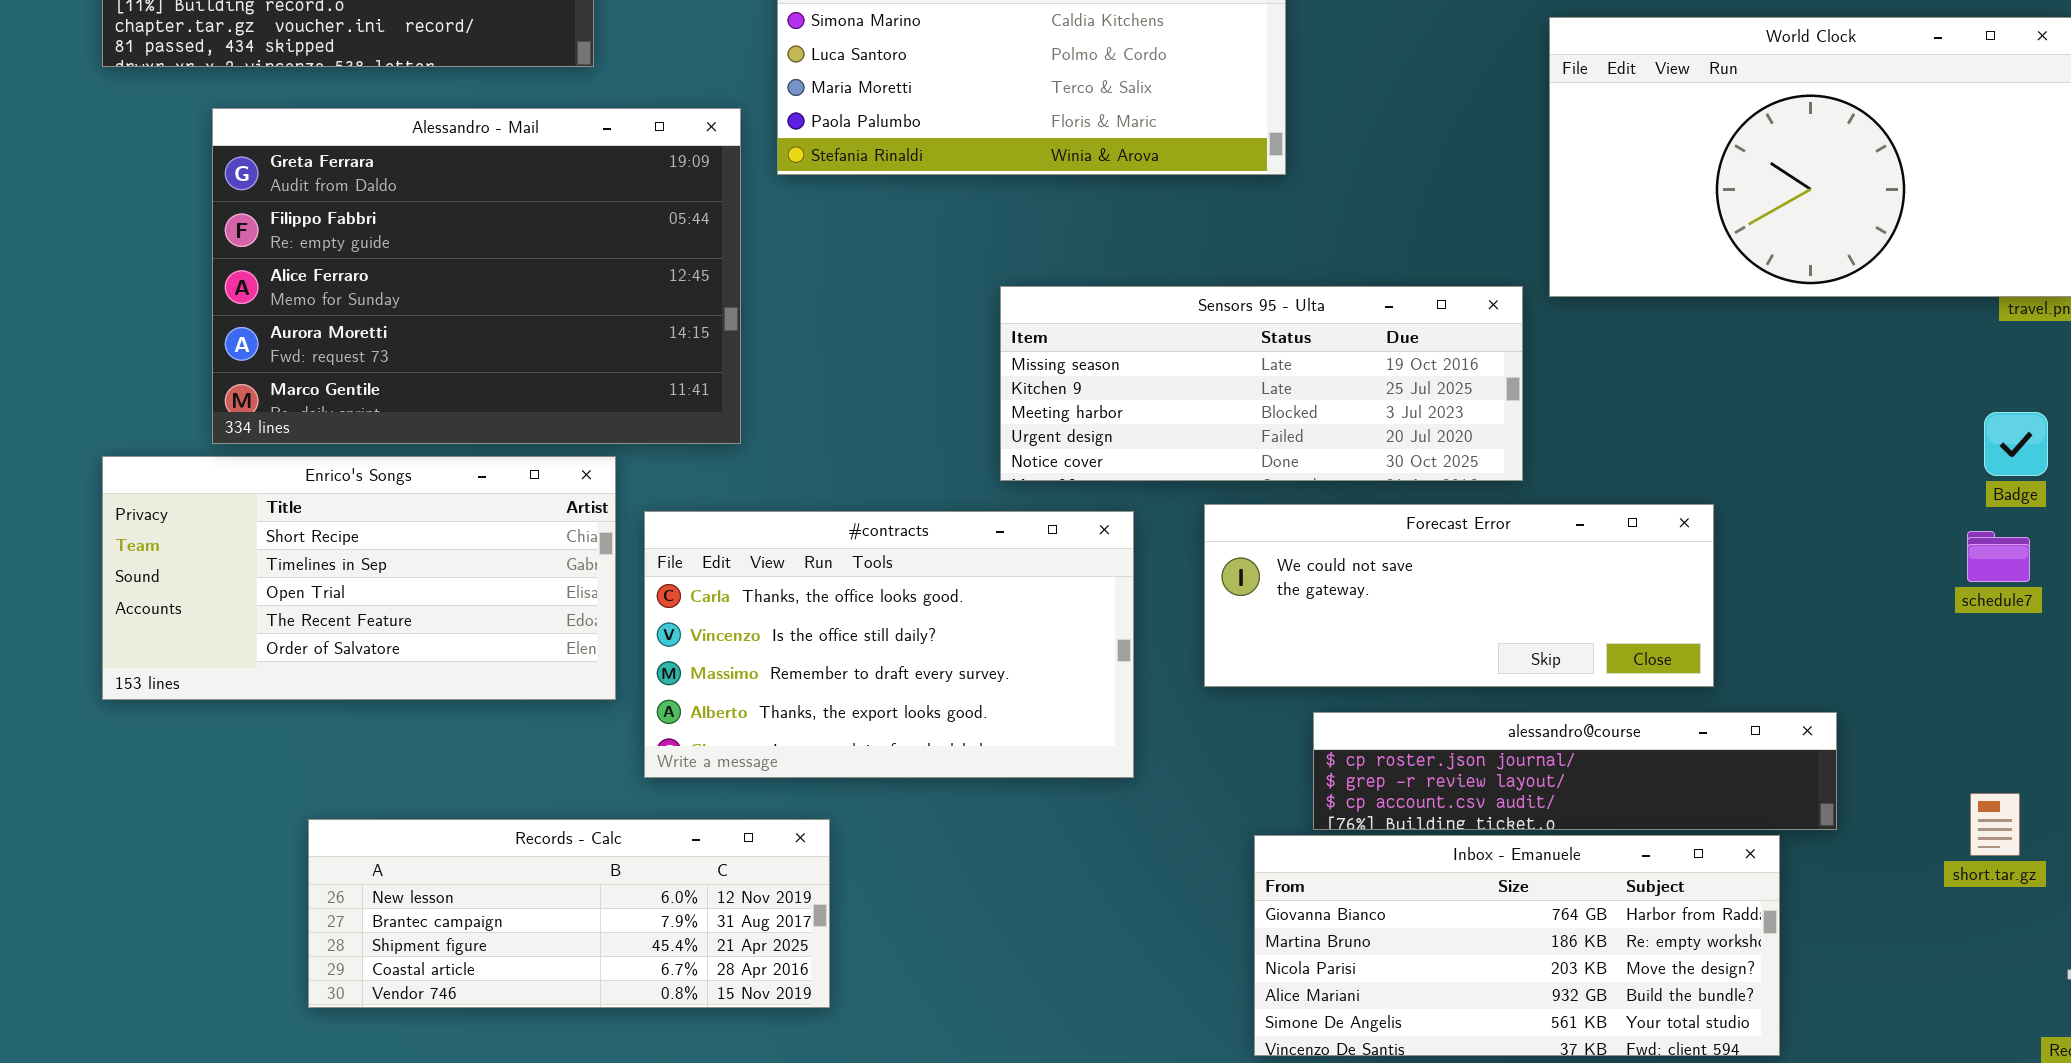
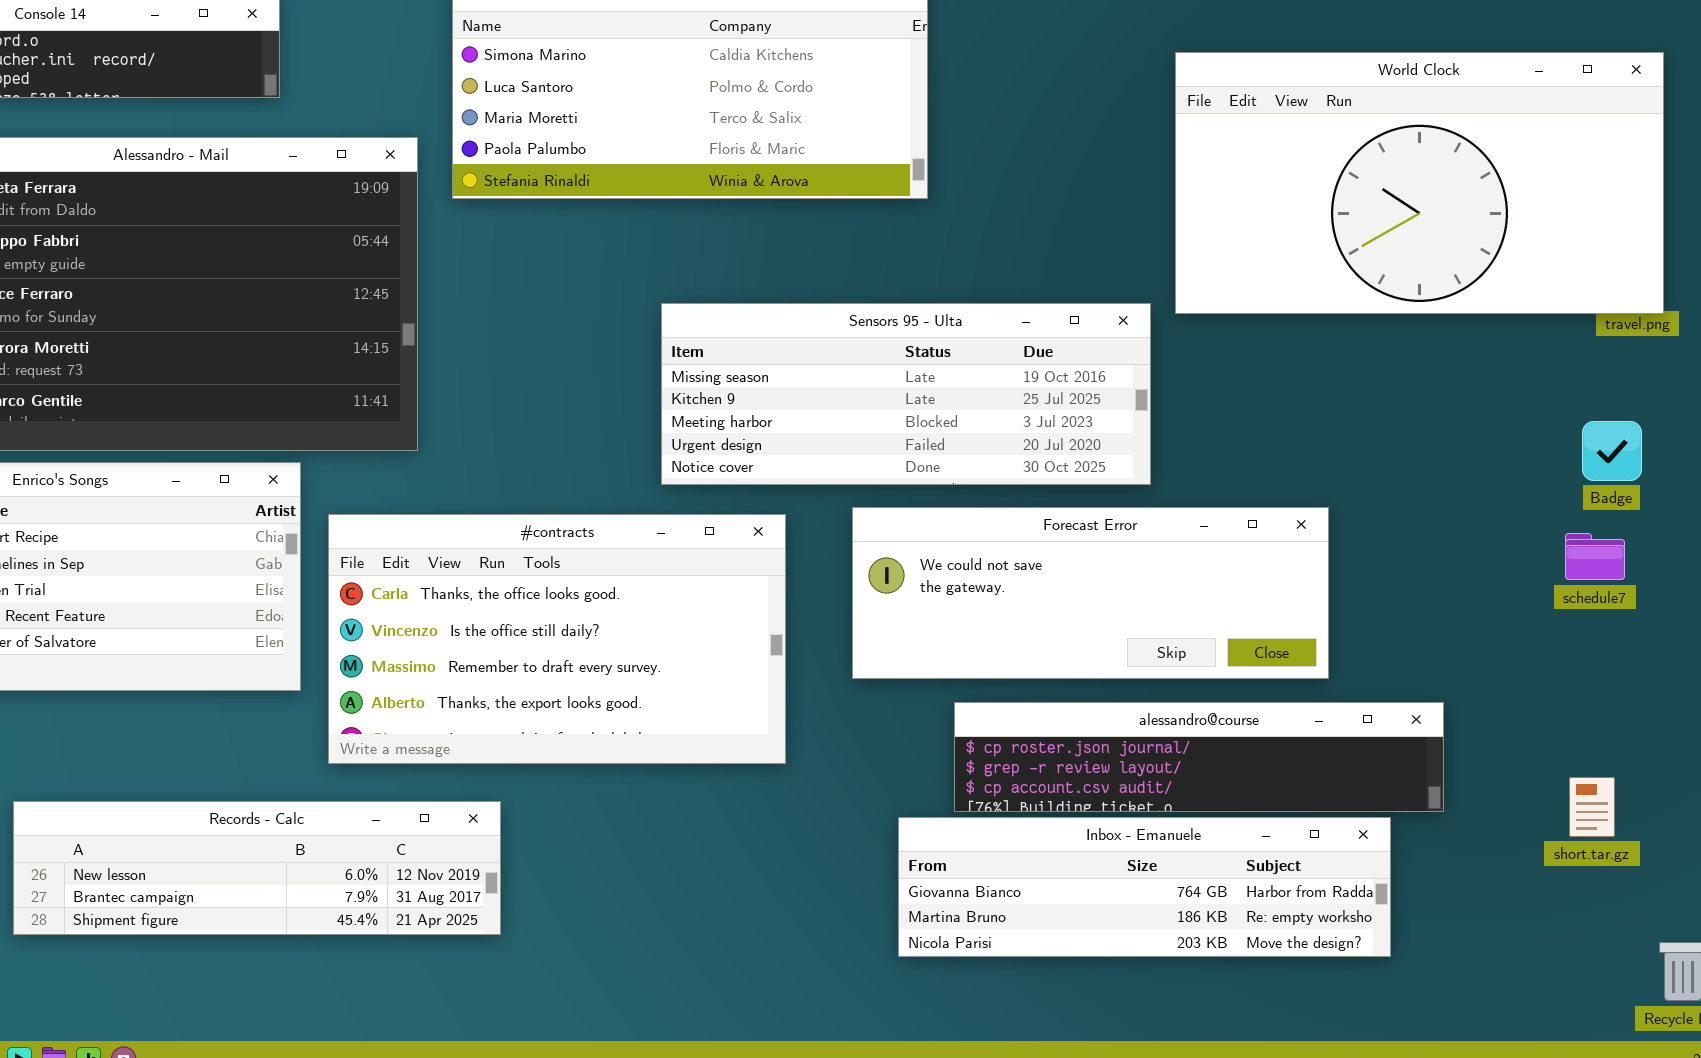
Records - Calc: [308,819,830,1008] -> [13,801,501,935], resized
Inbox - Emanuele: [1254,835,1780,1056] -> [898,817,1391,957], resized

